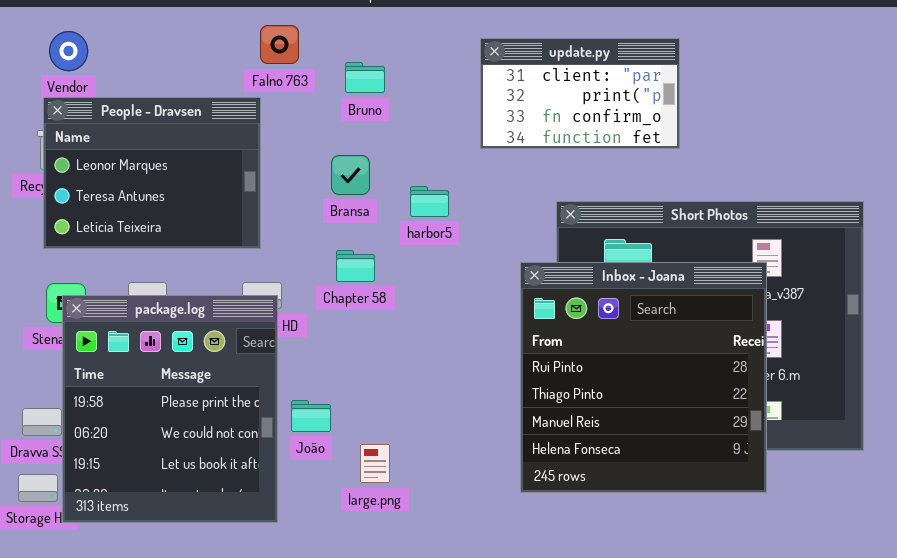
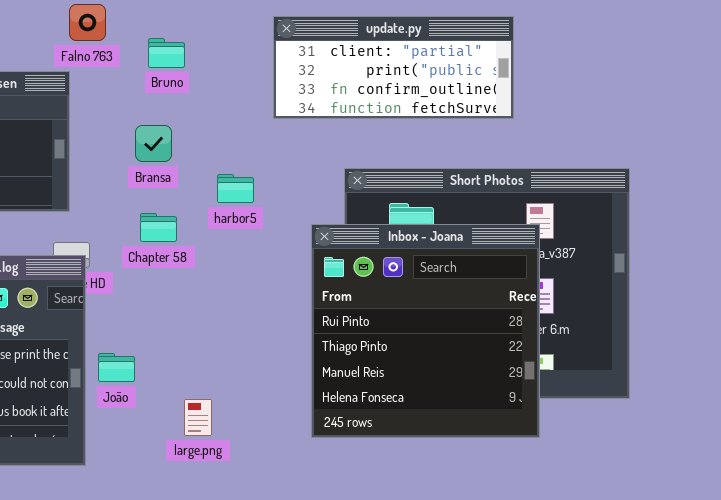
update.py: [480,38,680,149] -> [273,16,514,119], resized
harbor5: [410,186,449,217] -> [217,174,254,203], moved
large.png: [360,444,390,483] -> [184,399,212,436], moved

